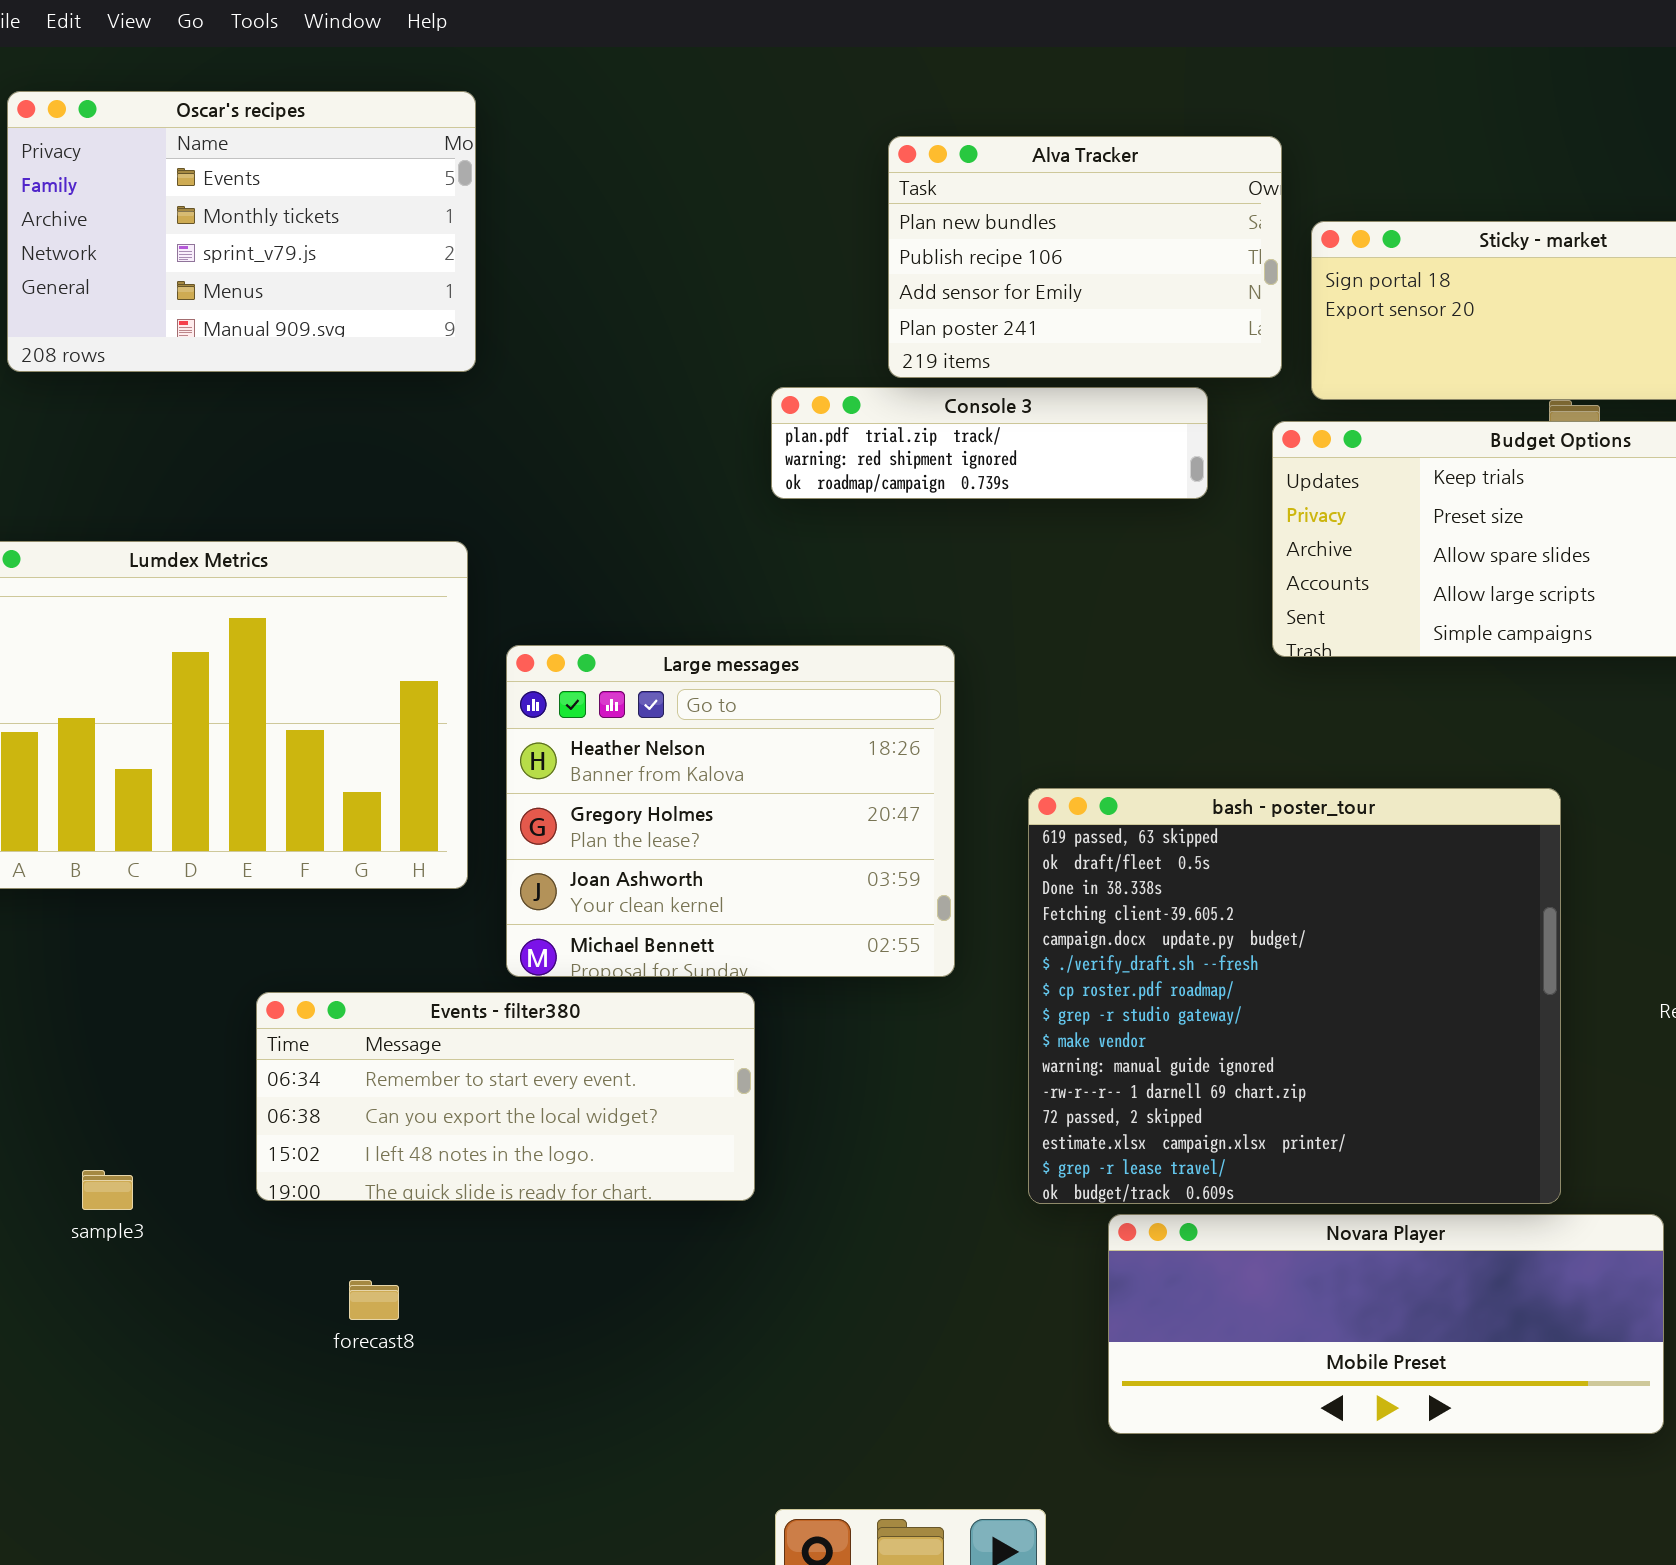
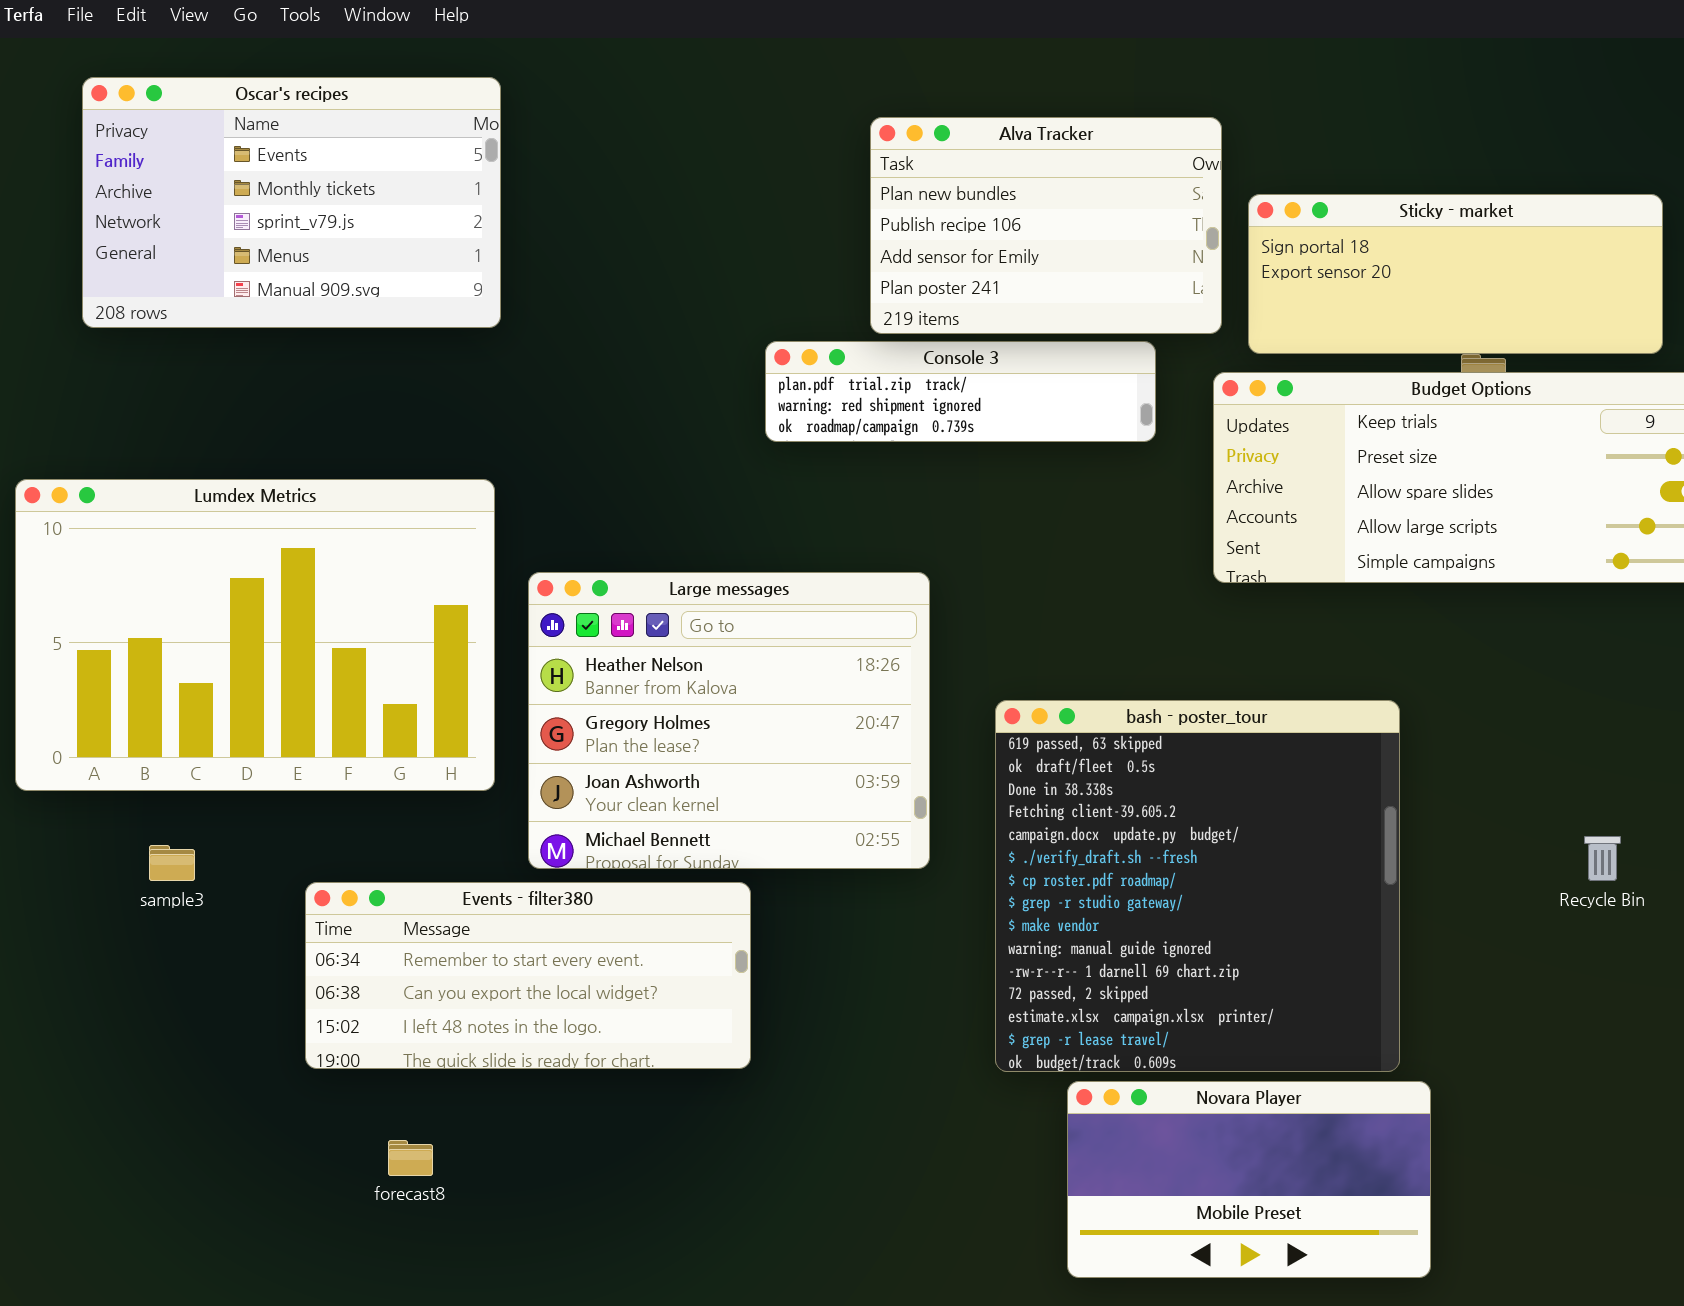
bash - poster_tour: [1028,788,1561,1204] -> [995,700,1400,1072], resized
sample3: [82,1170,133,1210] -> [149,845,195,881], moved
Novara Player: [1108,1214,1664,1434] -> [1067,1081,1431,1278], resized

